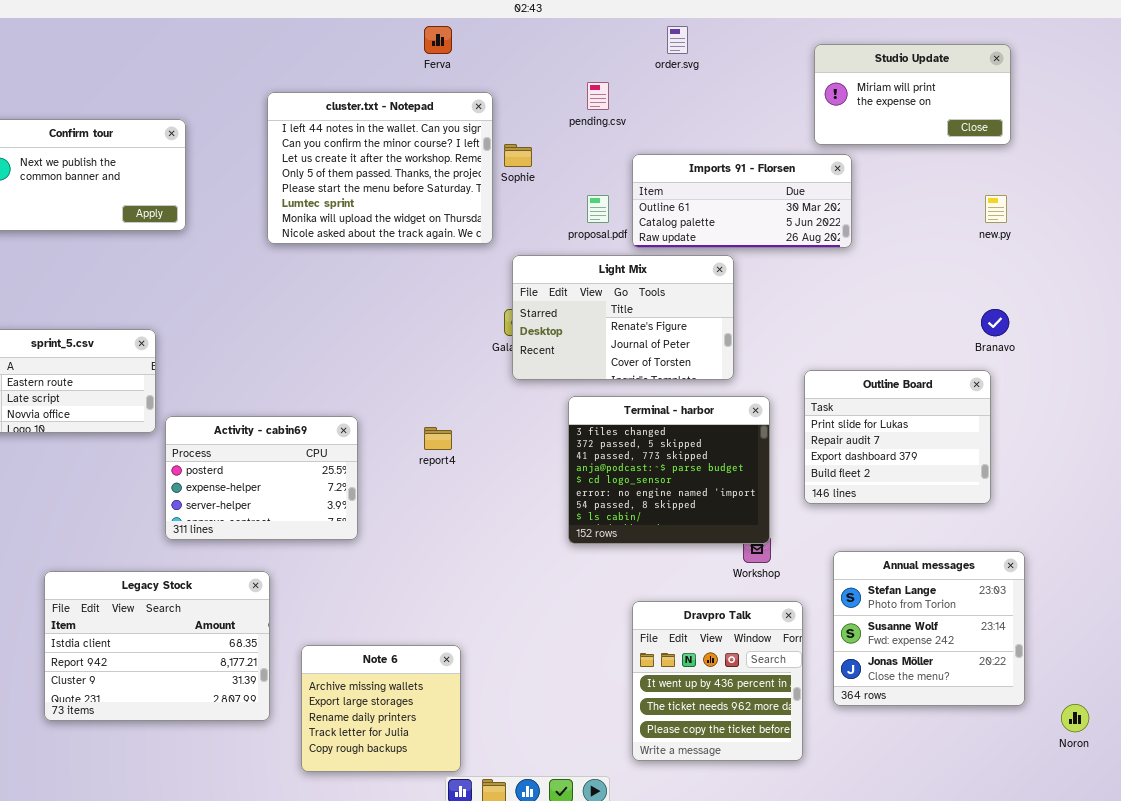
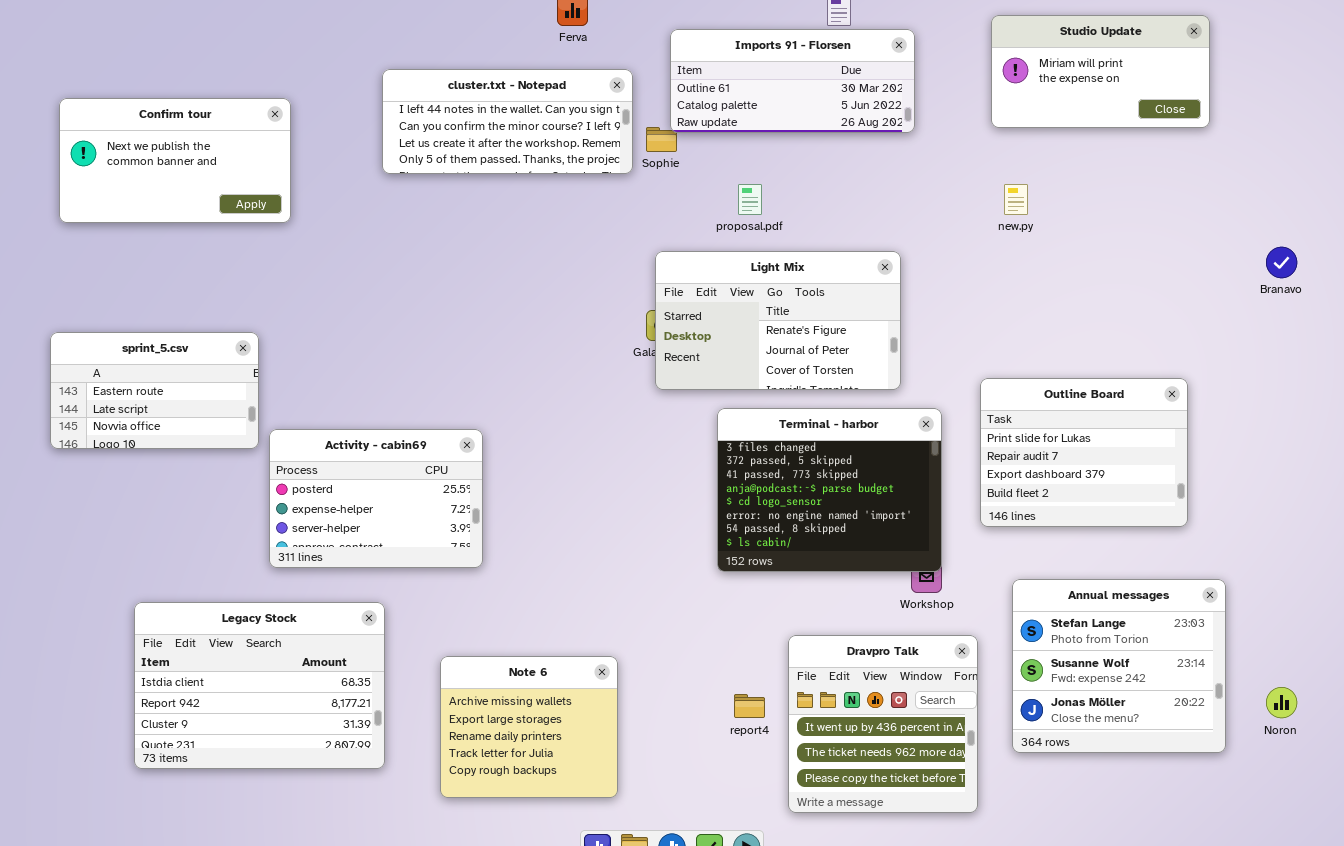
cluster.txt - Notepad: [267,92,493,244] -> [382,69,633,174], resized
Imports 91 - Florsen: [632,154,852,248] -> [670,29,915,133], moved
new.py: [985,195,1007,223] -> [1004,184,1028,215], moved
Branavo: [981,309,1009,336] -> [1266,247,1297,278], moved
report4: [424,427,452,450] -> [734,694,765,718], moved
Note 6: [301,645,461,772] -> [440,656,618,798], moved
Noron: [1061,704,1089,732] -> [1266,687,1297,718], moved

